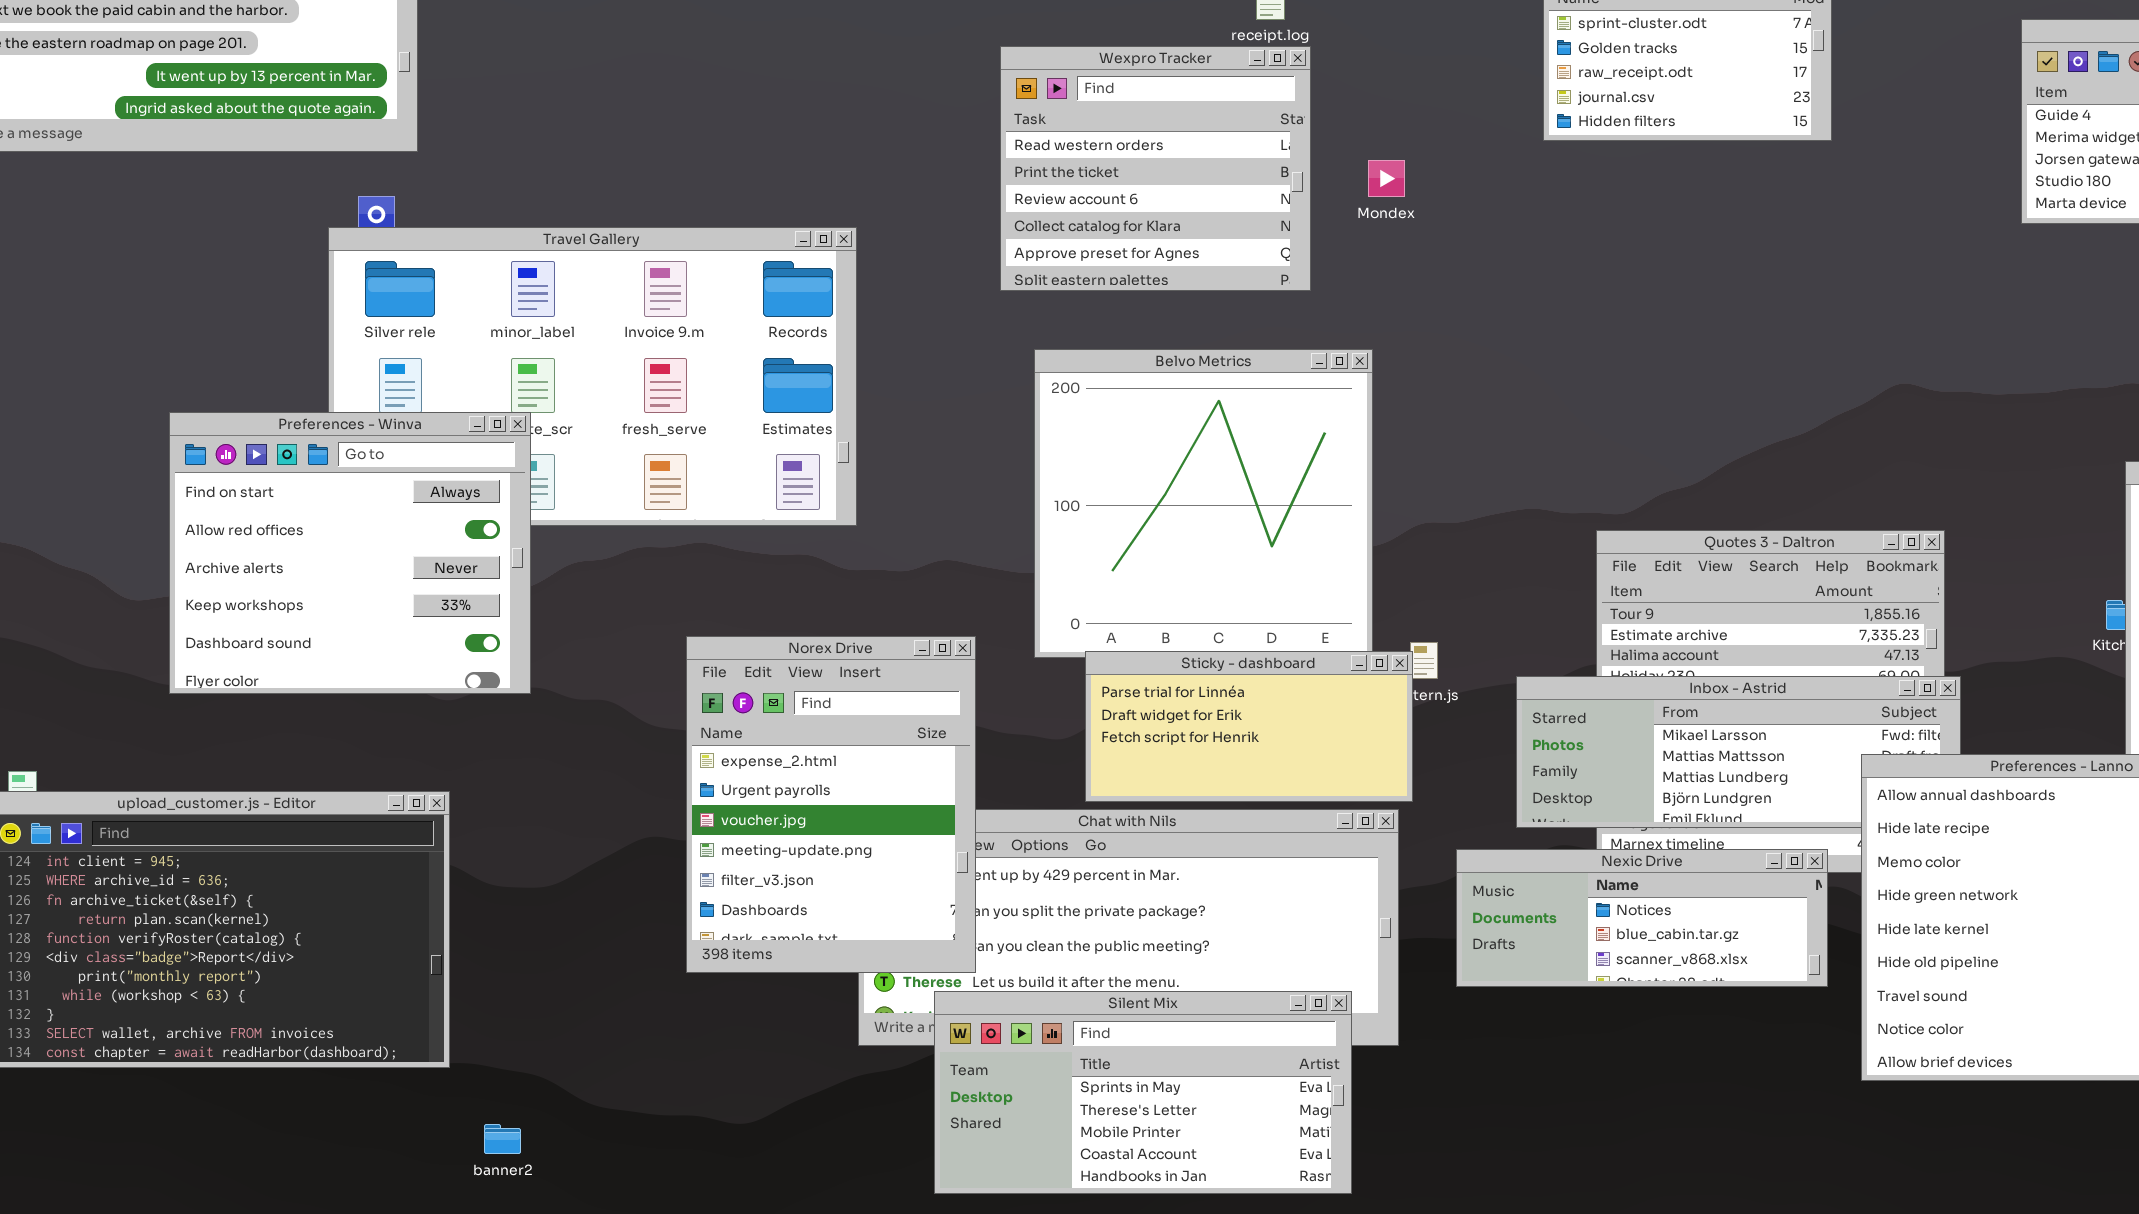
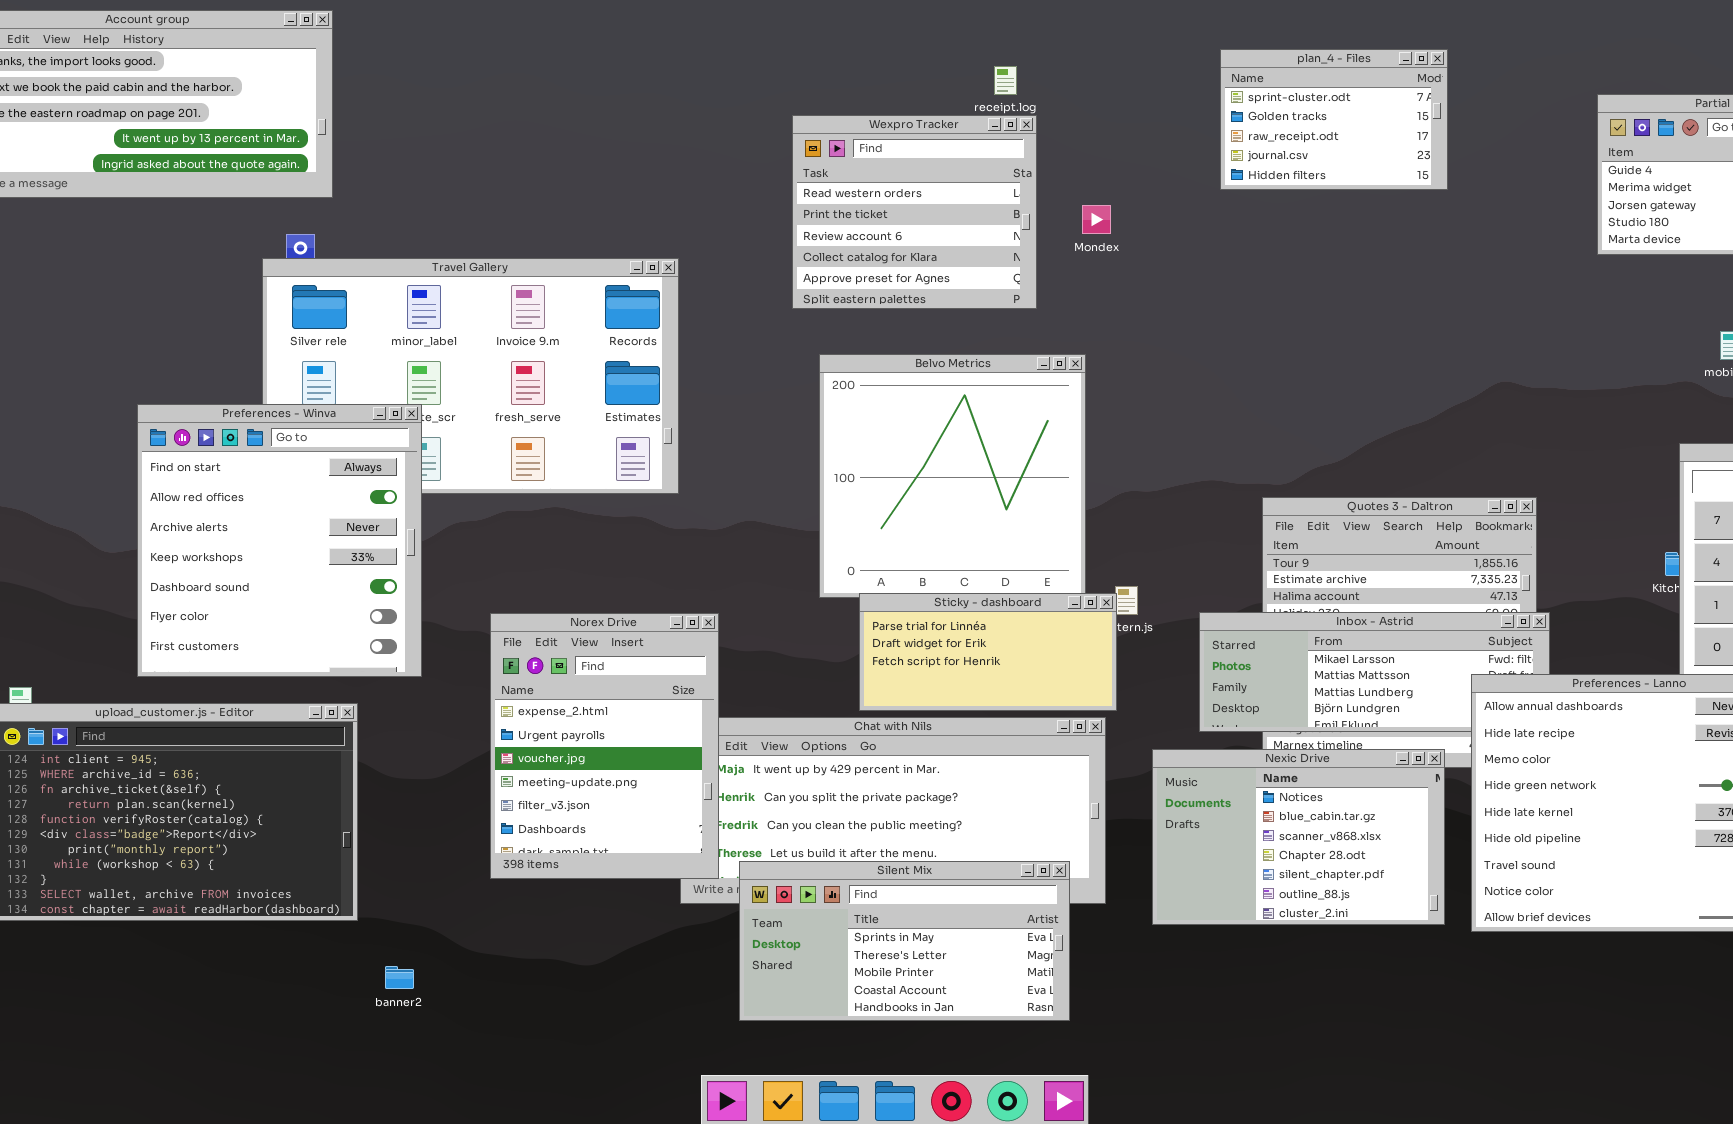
Preferences - Winva: [169,412,531,694] -> [137,404,422,677], resized
Norex Drive: [686,636,976,973] -> [490,613,719,879], moved
Nexic Drive: [1456,849,1828,987] -> [1152,749,1445,925], resized

